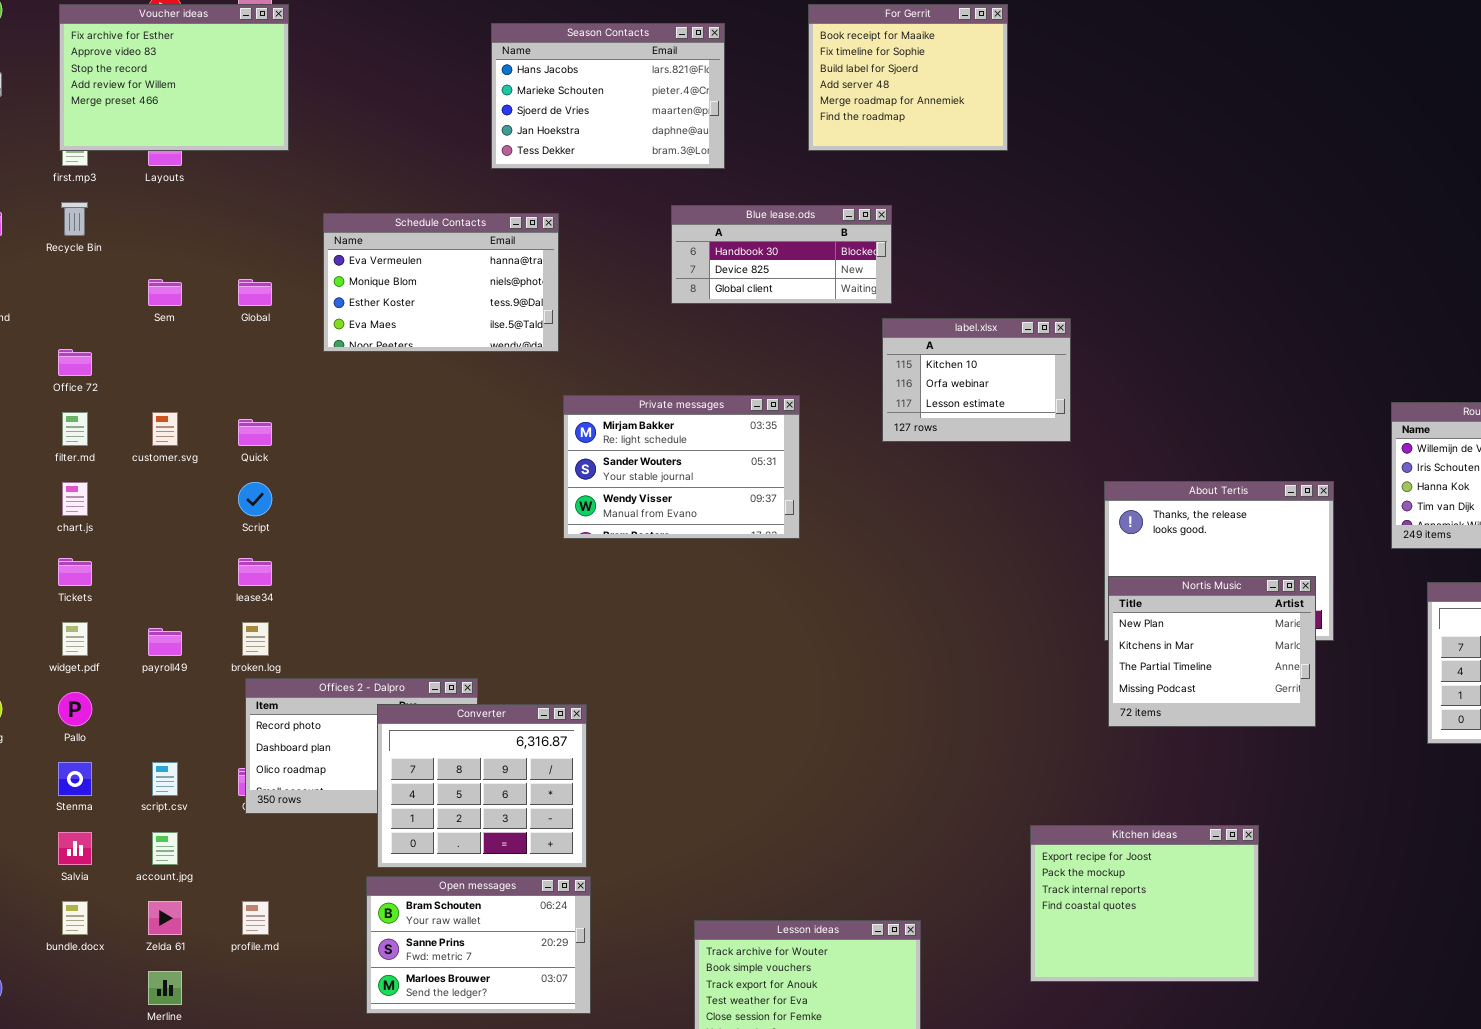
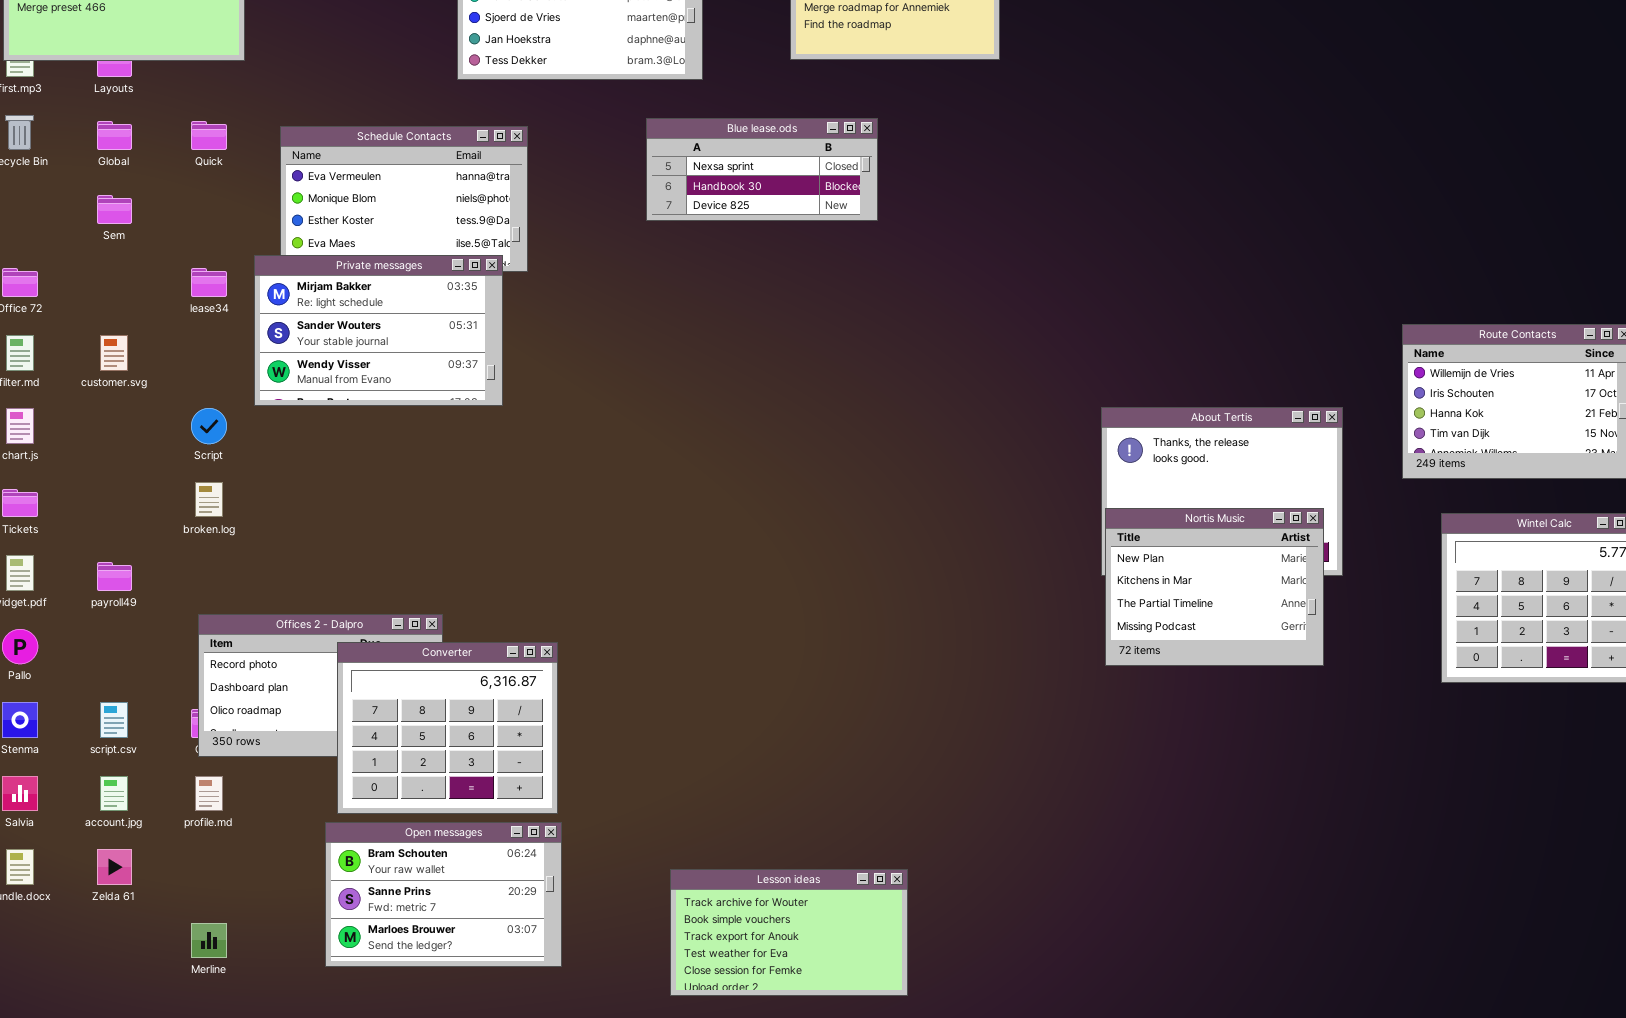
Blue lease.ods: [671,205,892,304] -> [646,118,878,221], scrolled up 1 row
Global: [238,279,272,306] -> [97,121,132,150], moved
label.xlsx: [882,318,1071,442] -> none, closed
Private messages: [563,395,800,539] -> [254,255,503,406], moved
Quick: [238,419,272,446] -> [191,121,227,150], moved
lease34: [238,558,272,586] -> [191,268,227,297], moved
broken.log: [242,622,269,656] -> [195,482,223,517], moved
Kitchen ideas: [1030,825,1259,982] -> none, closed
profile.md: [242,901,269,935] -> [195,776,223,811], moved
Merline: [148,971,182,1005] -> [191,923,227,958], moved

